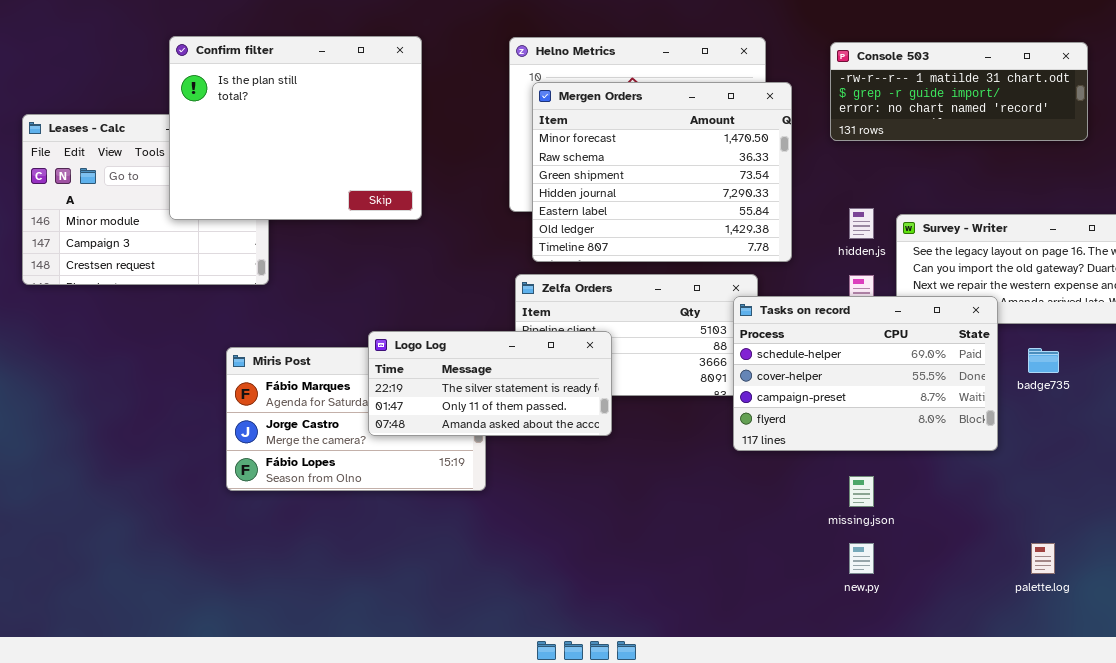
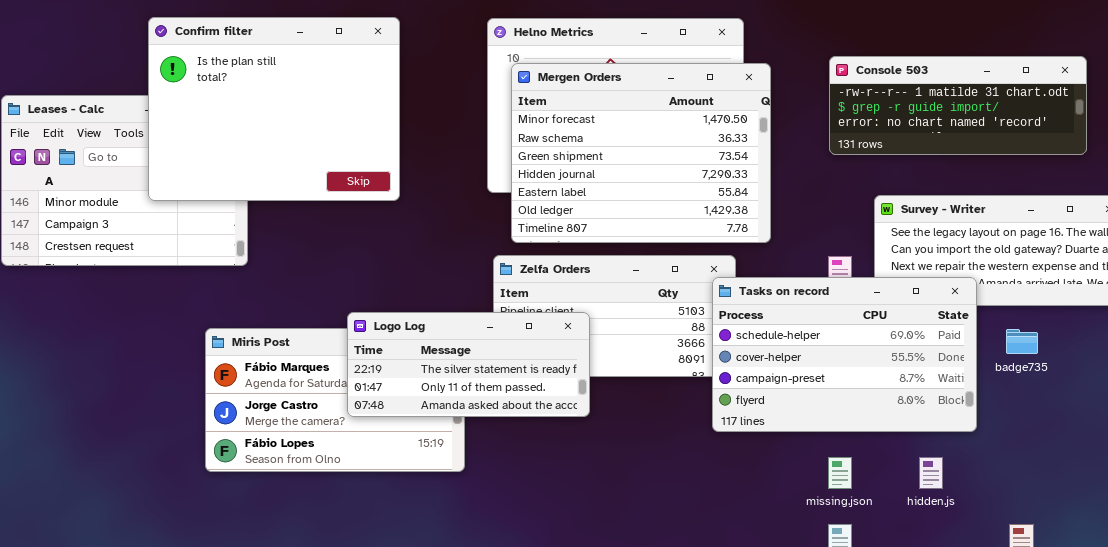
Console 503: [830,42,1088,141] -> [829,56,1087,155], moved
hidden.js: [849,208,874,239] -> [919,457,943,489], moved

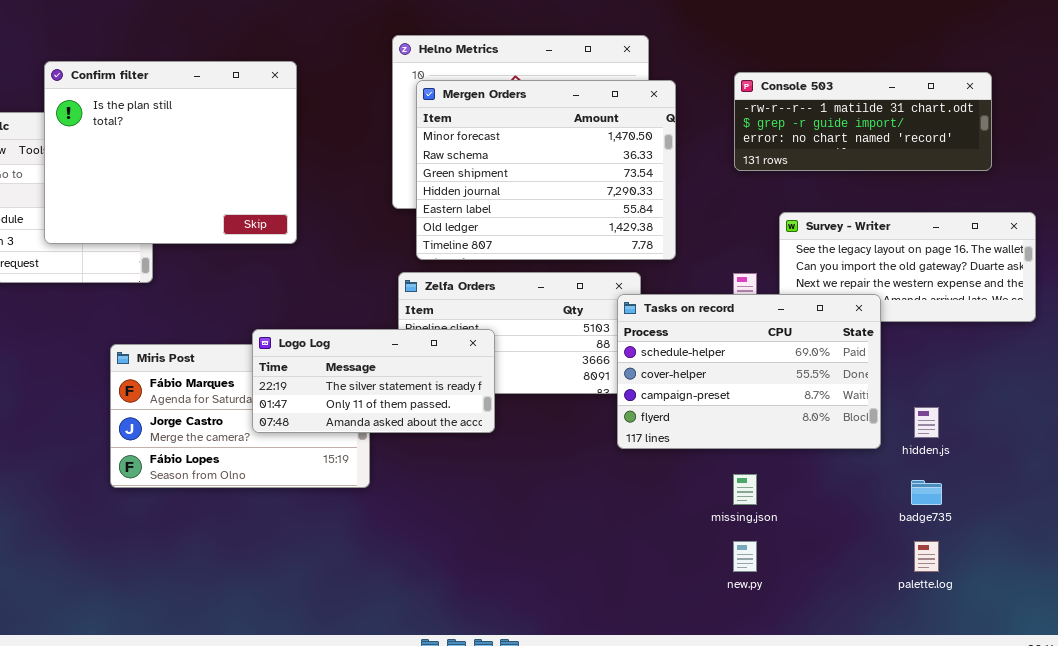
Confirm filter: [148,17,400,201] -> [44,61,297,244], moved
badge735: [1006,329,1038,354] -> [911,480,942,505], moved
hidden.js: [919,457,943,489] -> [914,407,939,438], moved

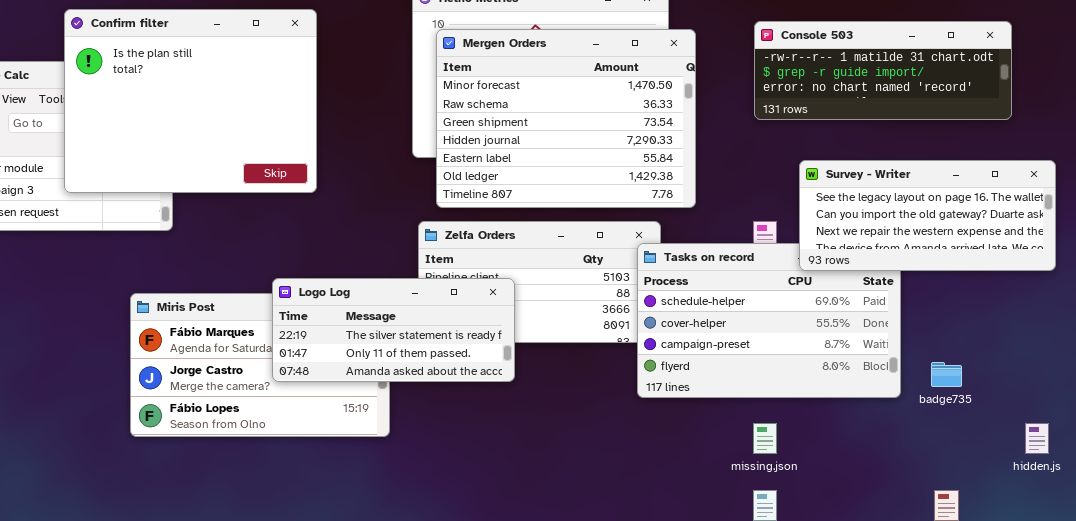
Survey - Writer: [779,212,1036,322] -> [799,160,1056,271], raised
hidden.js: [914,407,939,438] -> [1025,423,1049,454], moved
badge735: [911,480,942,505] -> [931,362,962,387], moved

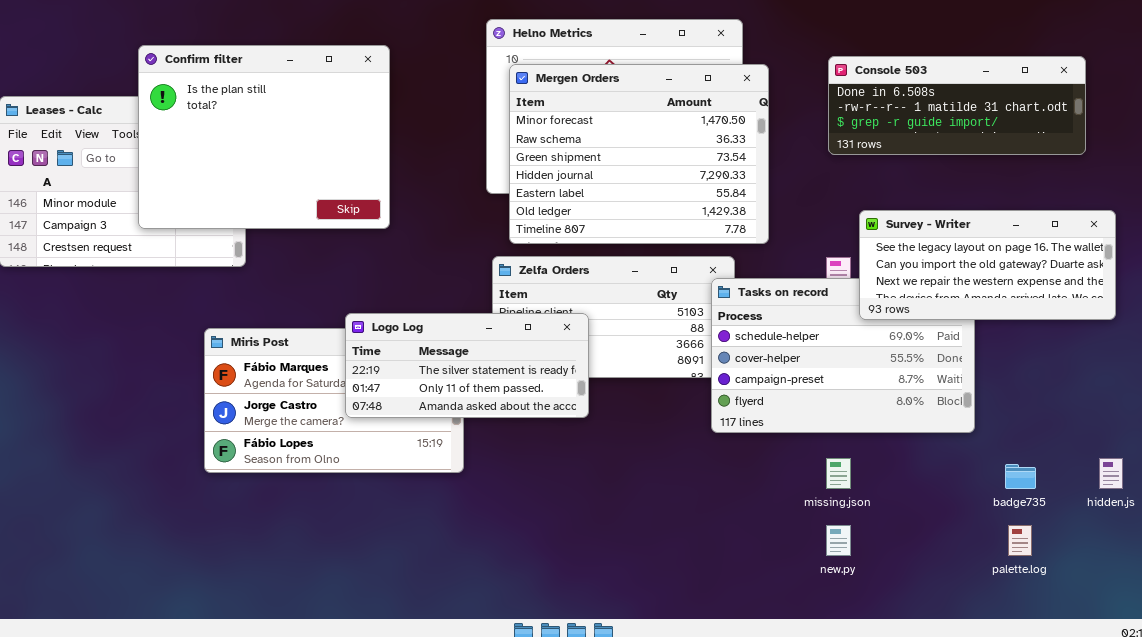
Console 503: [754,21,1012,120] -> [828,56,1086,155], scrolled up 1 row
Survey - Writer: [799,160,1056,271] -> [859,210,1116,320], moved
badge735: [931,362,962,387] -> [1005,464,1036,489], moved

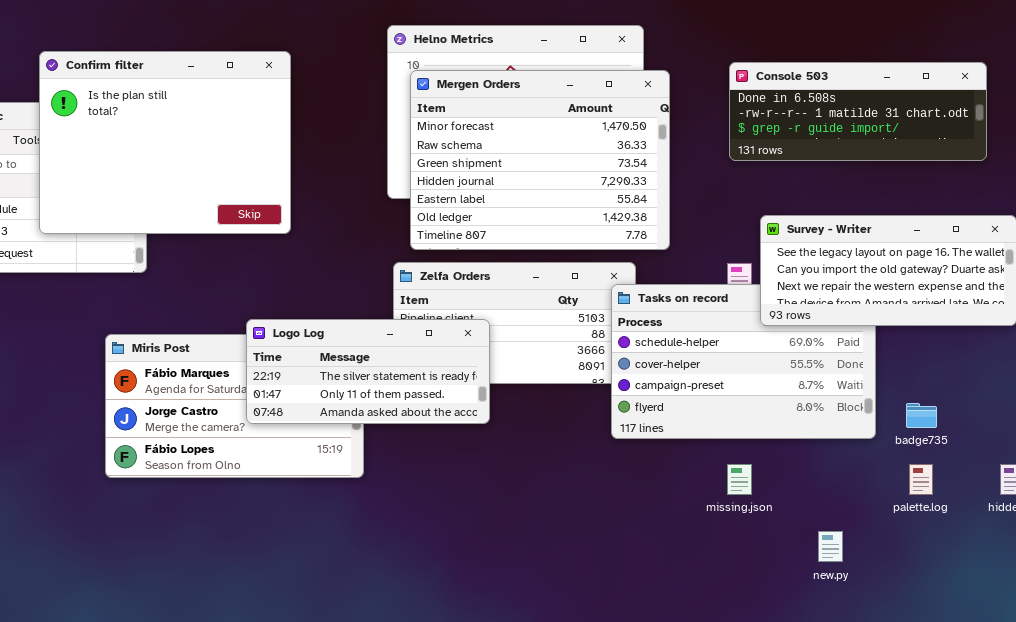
badge735: [1005,464,1036,489] -> [906,403,937,428], moved
new.py: [826,525,851,556] -> [818,531,843,562], moved
palette.log: [1008,525,1032,556] -> [909,464,933,495], moved

